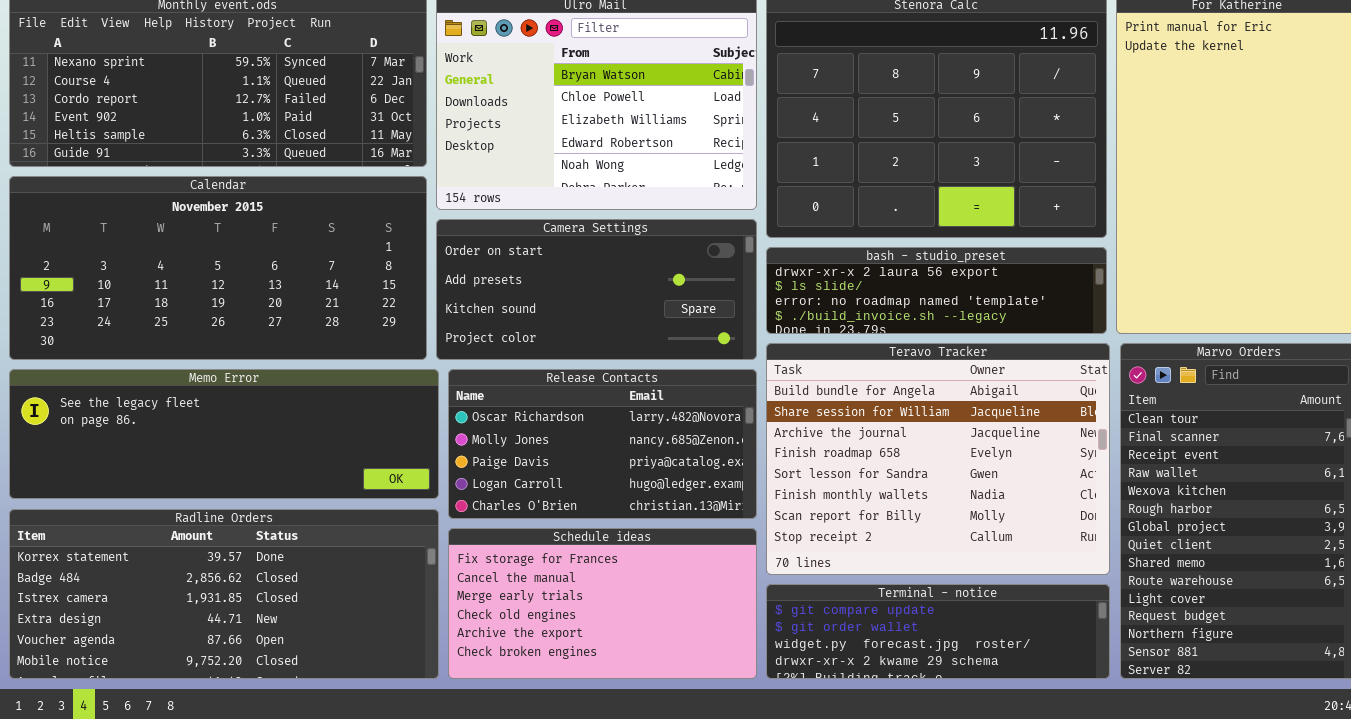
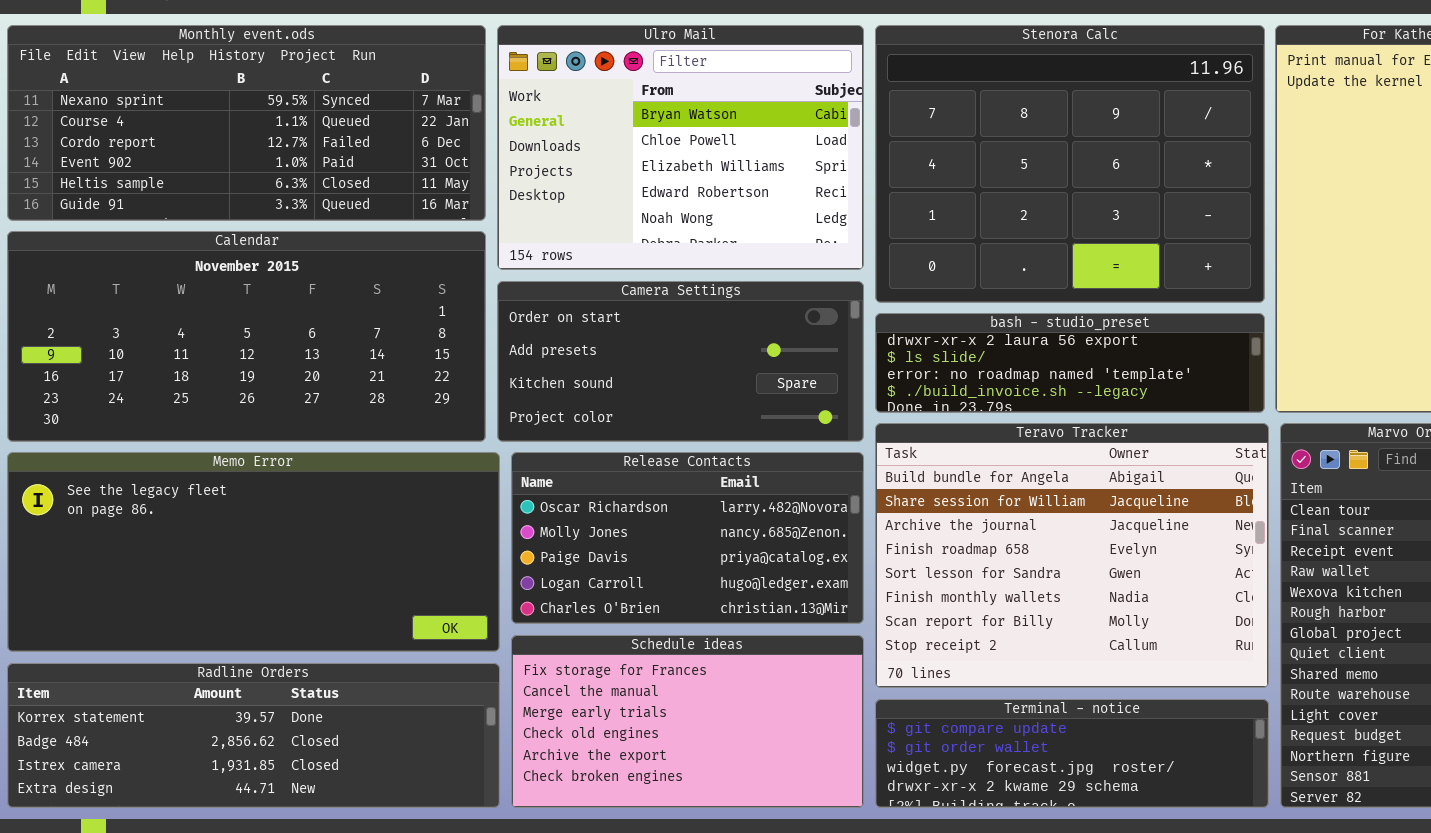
Memo Error: [9,369,439,499] -> [7,452,500,652], resized
Radline Orders: [9,509,439,679] -> [7,663,500,808], resized

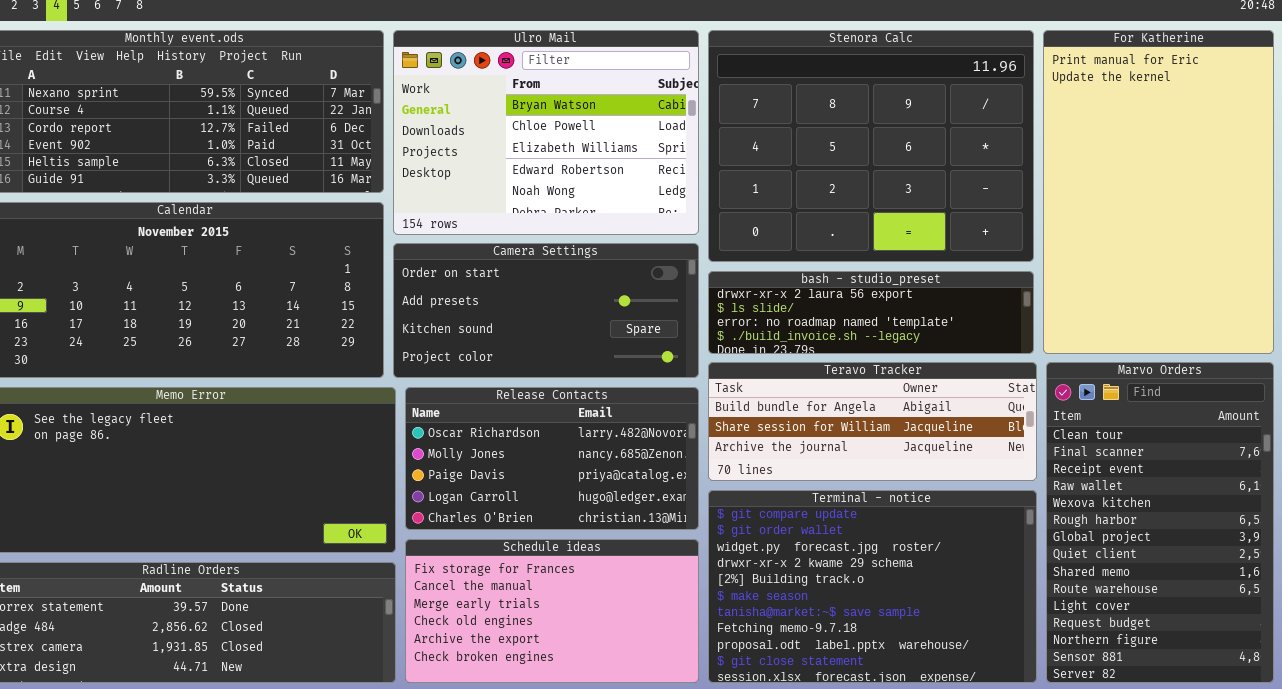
Teravo Tracker: [875,423,1269,688] -> [708,362,1037,481], resized
Terminal - notice: [875,699,1269,808] -> [708,490,1037,683], resized

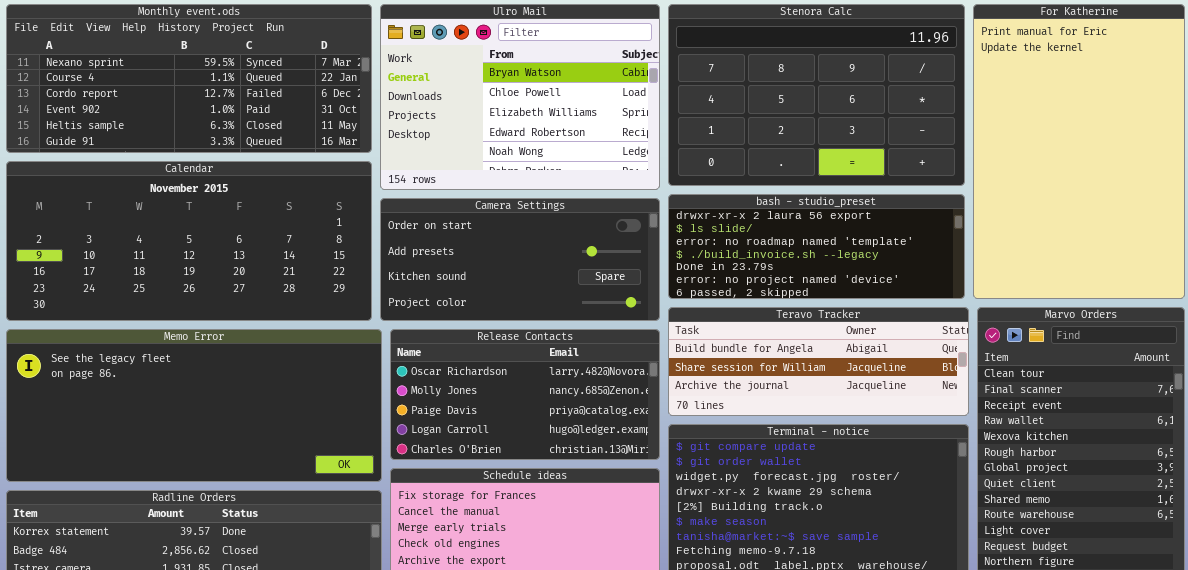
Stenora Calc: [708,30,1034,262] -> [668,4,965,186], resized
bash - studio_preset: [708,271,1034,354] -> [668,194,965,299], resized

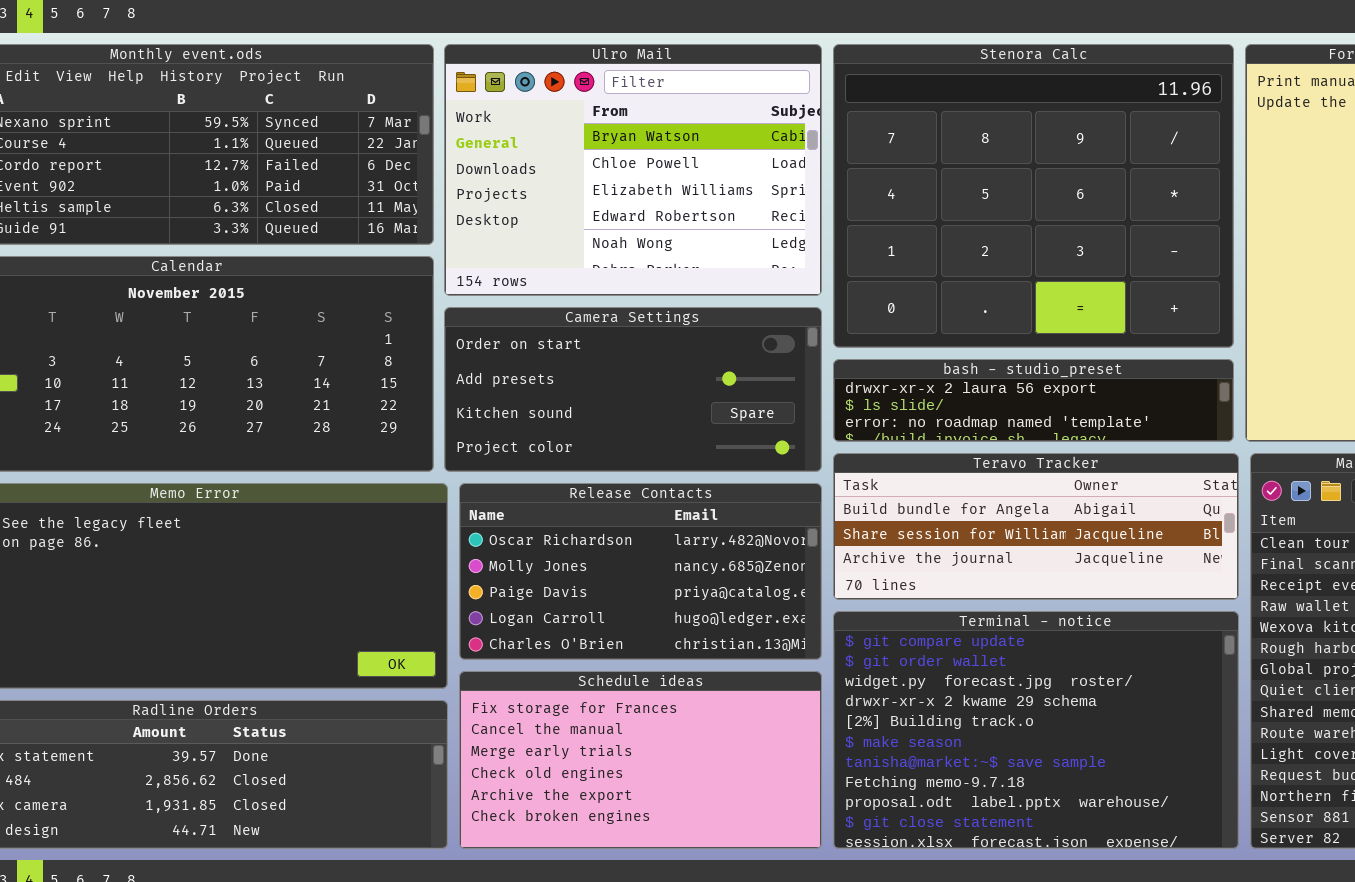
Stenora Calc: [668,4,965,186] -> [833,44,1234,348], resized
bash - studio_preset: [668,194,965,299] -> [833,359,1234,442], resized

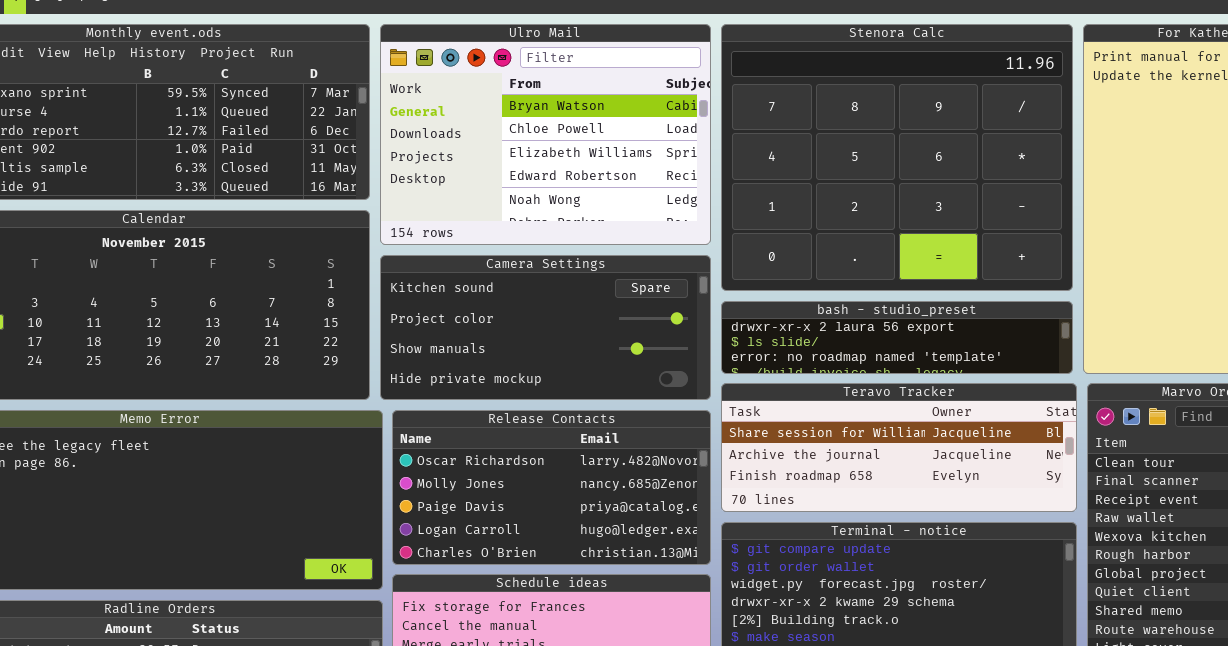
Camera Settings: [444,307,822,472] -> [380,255,711,400], scrolled down 2 rows
Teravo Tracker: [833,453,1239,600] -> [721,383,1077,512], scrolled down 1 row

